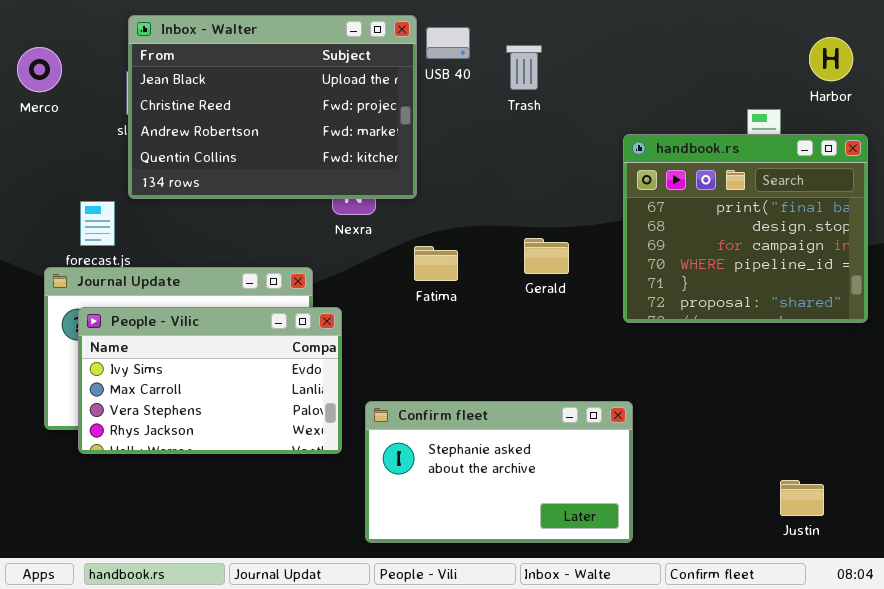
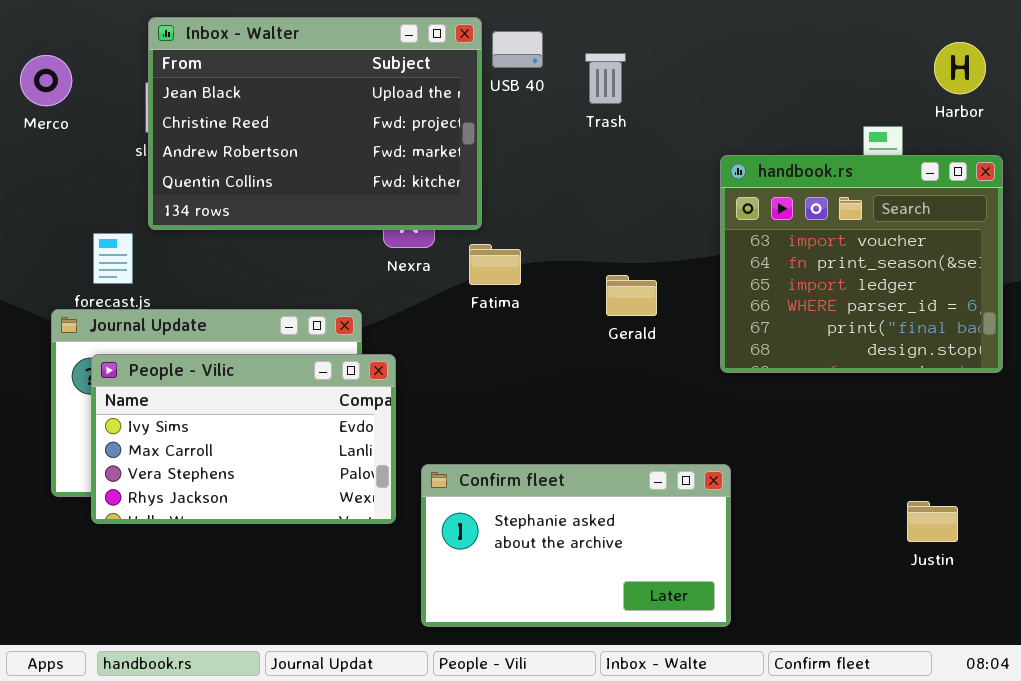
handbook.rs: [623,134,868,323] -> [720,155,1003,373], scrolled up 4 rows
Fatima: [414,246,458,281] -> [469,244,521,285], moved
Justin: [780,480,824,516] -> [907,501,958,542], moved

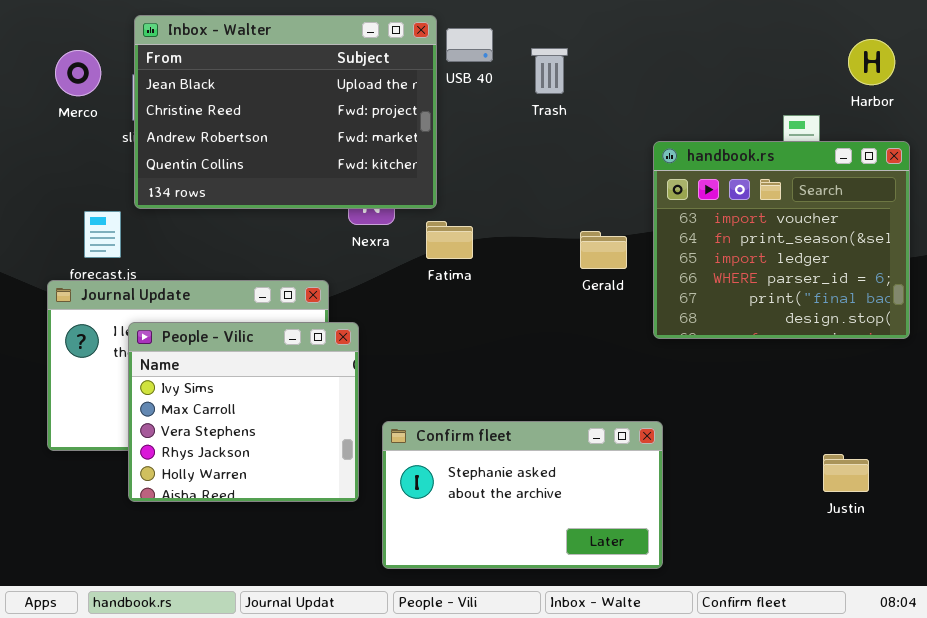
Merco: [20,55,72,106] -> [55,50,101,96], moved
Gerald: [606,275,657,316] -> [580,231,627,269], moved
People - Vilic: [91,354,396,524] -> [128,322,359,502], resized

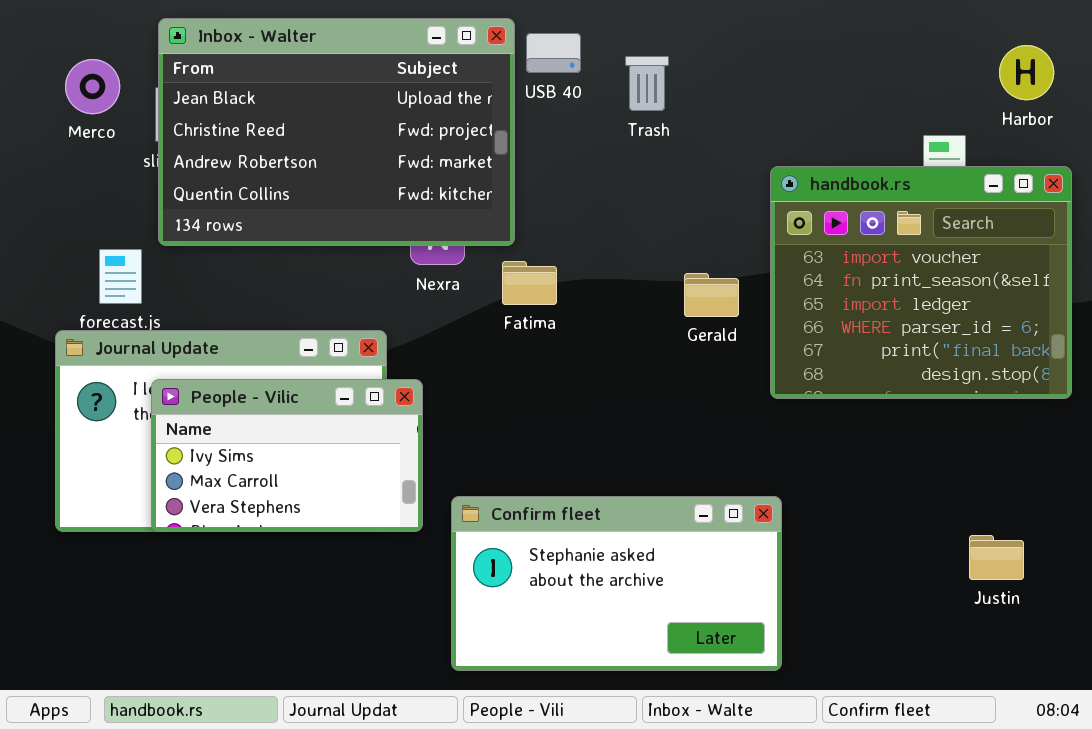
People - Vilic: [128,322,359,502] -> [151,379,423,532], resized

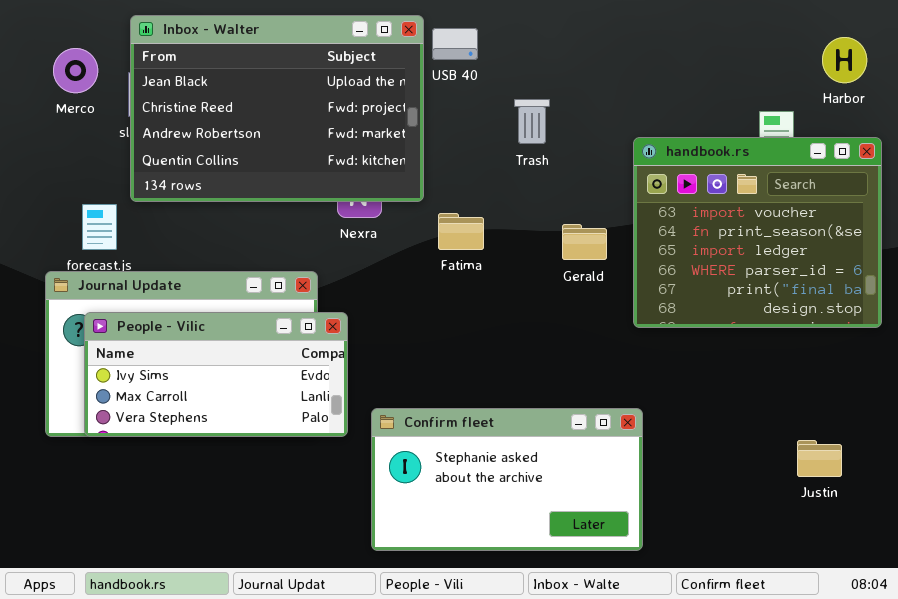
Trash: [625,56,669,111] -> [514,99,550,144], moved
Fatima: [502,261,557,305] -> [438,213,484,250], moved
People - Vilic: [151,379,423,532] -> [84,312,348,437], resized

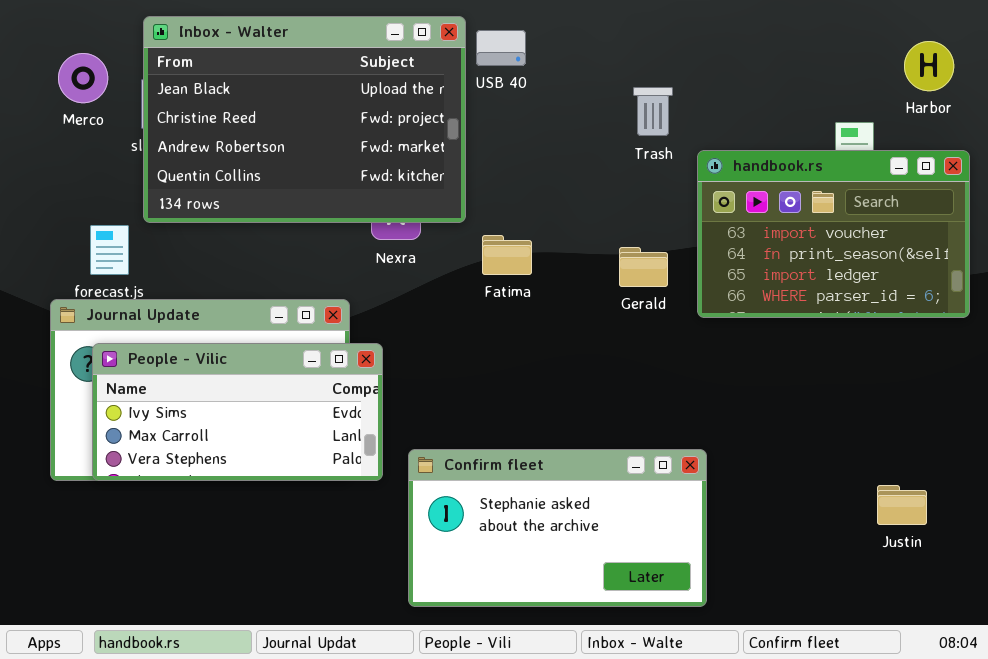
Trash: [514,99,550,144] -> [633,87,673,136], moved
handbook.rs: [633,137,882,328] -> [697,150,970,318], resized

